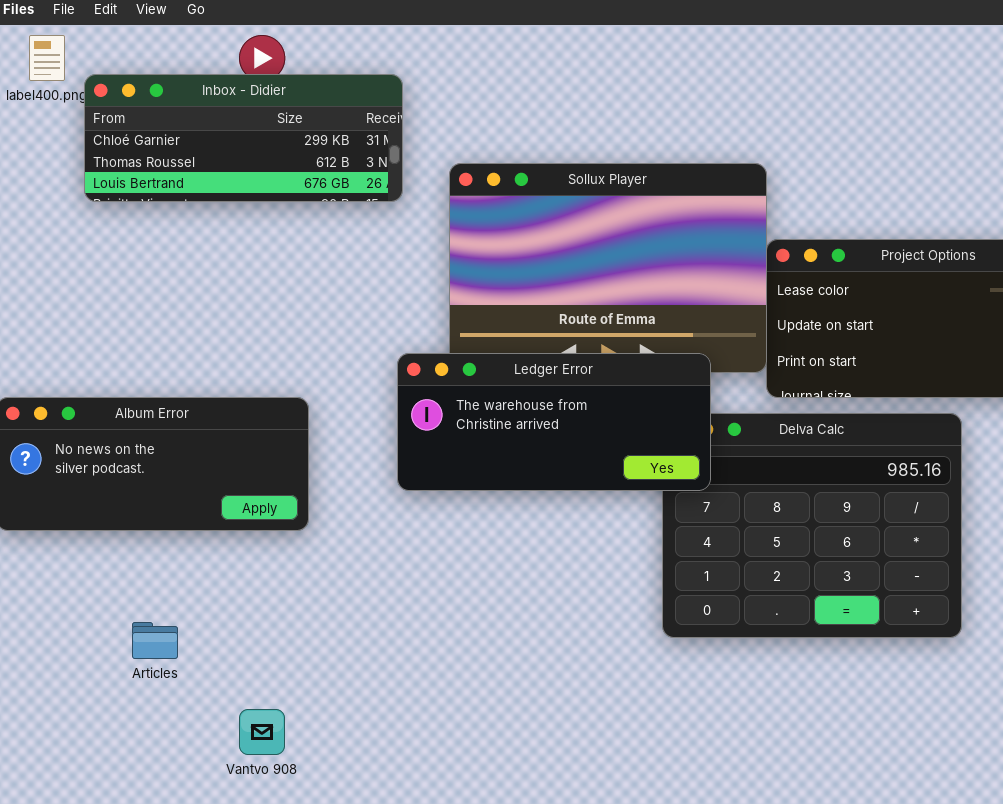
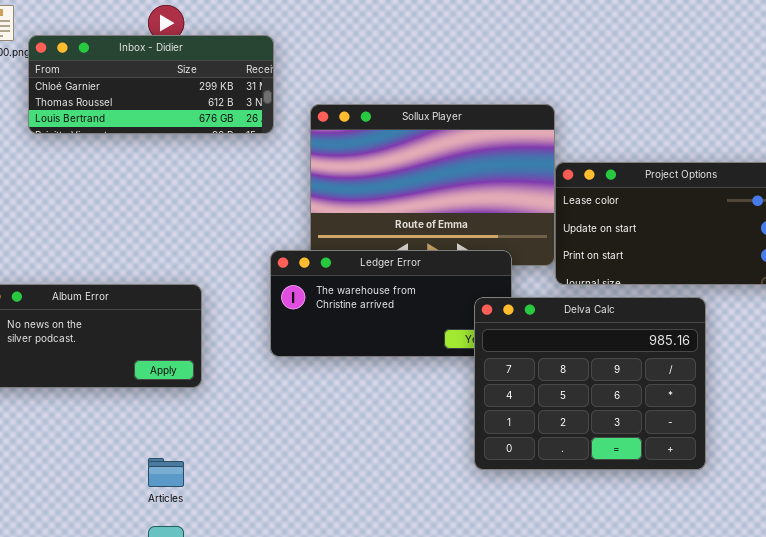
Delva Calc: [662,413,962,638] -> [474,297,706,470], raised
Articles: [132,622,178,659] -> [148,458,184,487], moved

